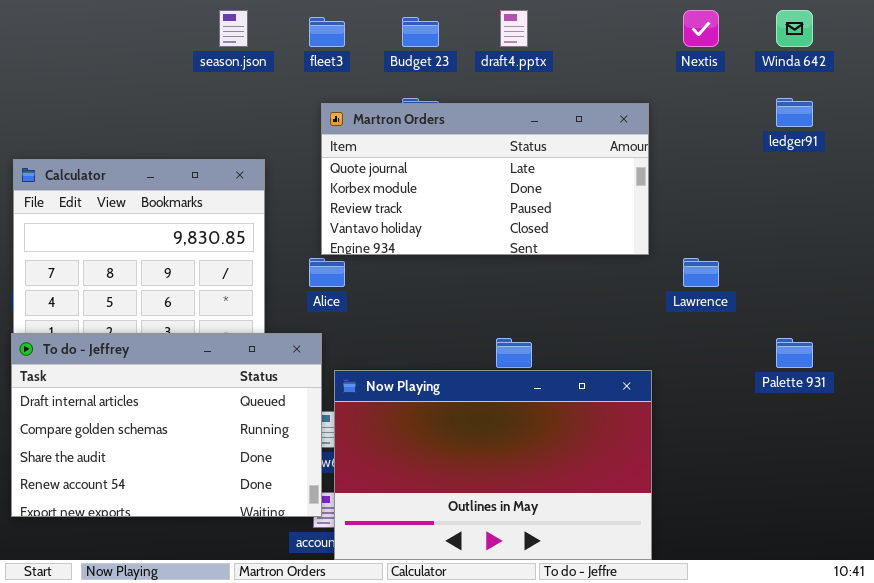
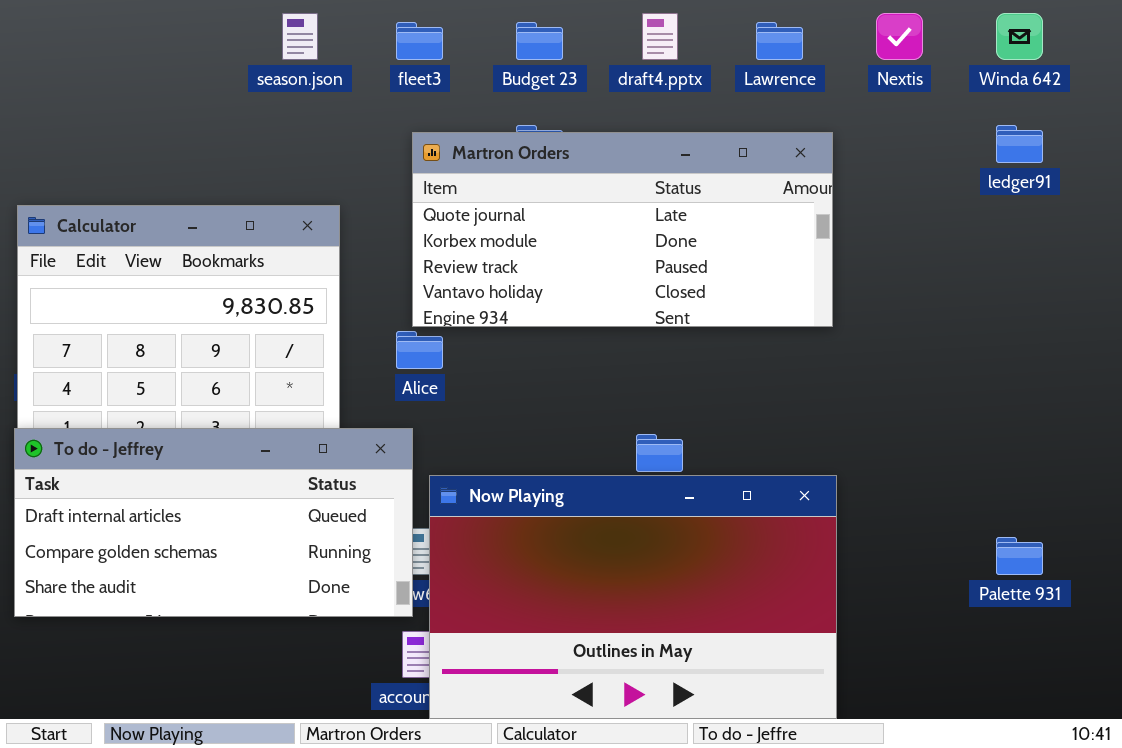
Lawrence: [683,258,719,287] -> [756,22,803,60], moved
To do - Jeffrey: [11,333,322,517] -> [14,428,413,617], resized
Palette 931: [776,338,813,368] -> [996,537,1043,575], moved

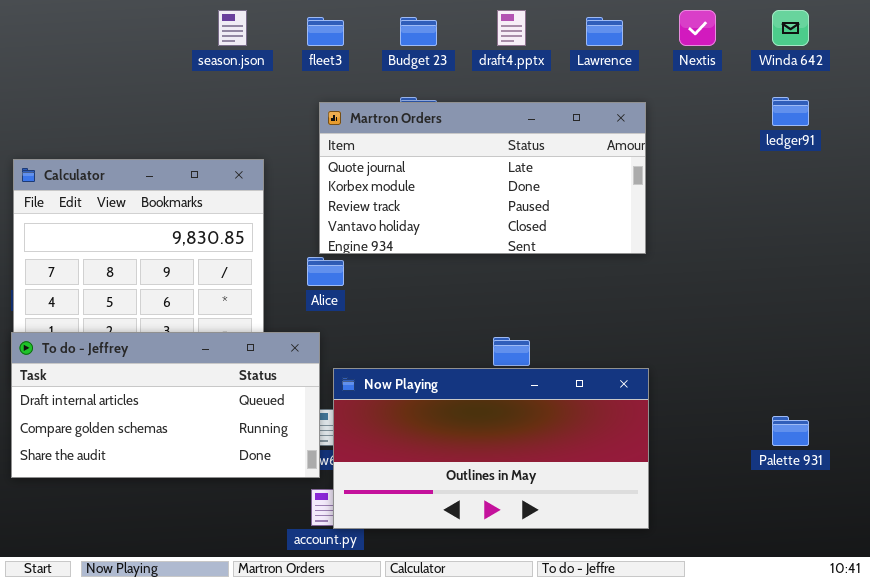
Now Playing: [429,475,837,719] -> [333,368,649,529], resized

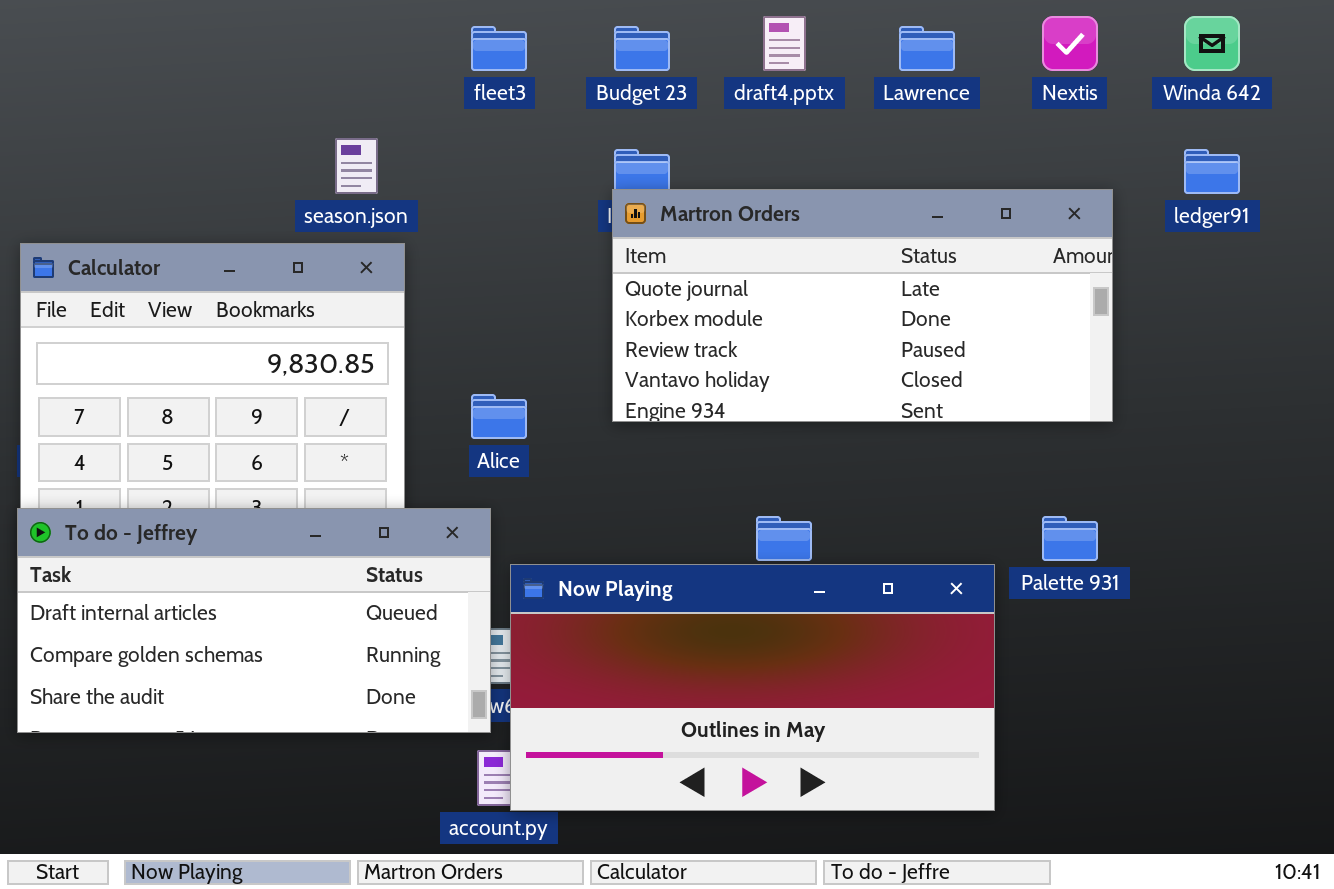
season.json: [218,10,247,46] -> [335,138,378,194], moved
Martron Orders: [319,102,646,254] -> [612,189,1113,422], moved
Palette 931: [772,416,809,446] -> [1042,516,1098,561], moved

